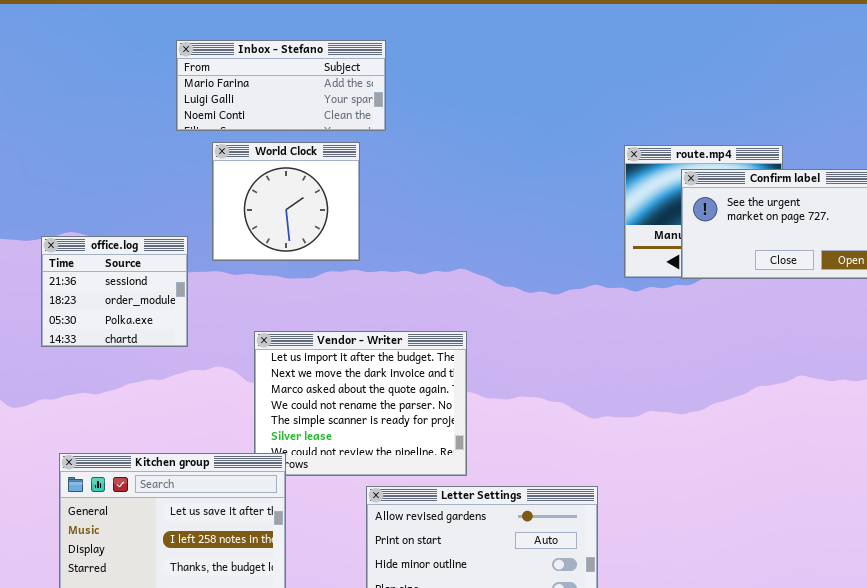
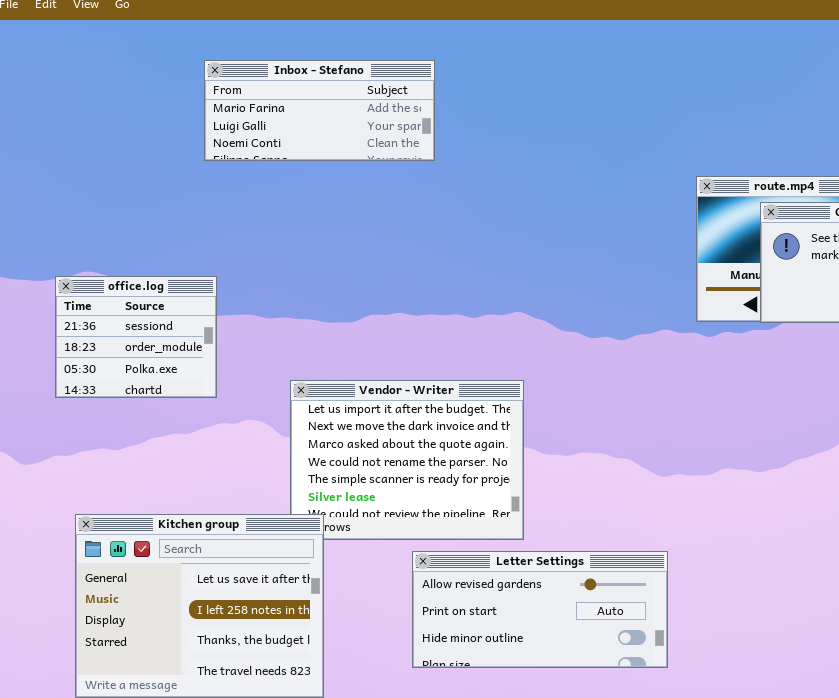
World Clock: [212,142,360,261] -> none, closed

